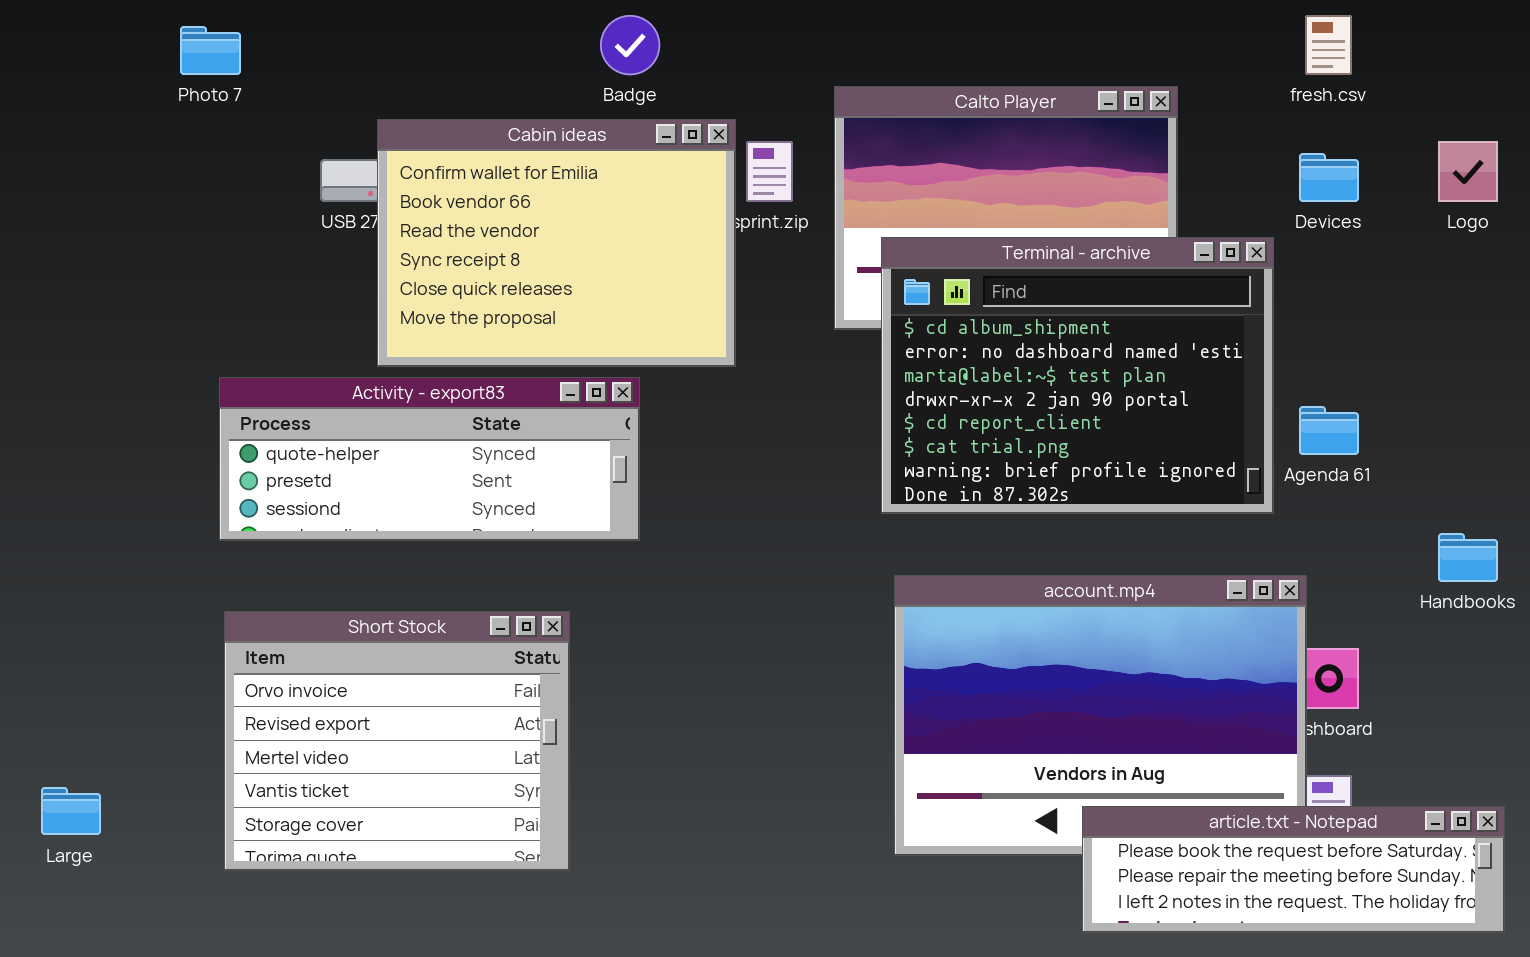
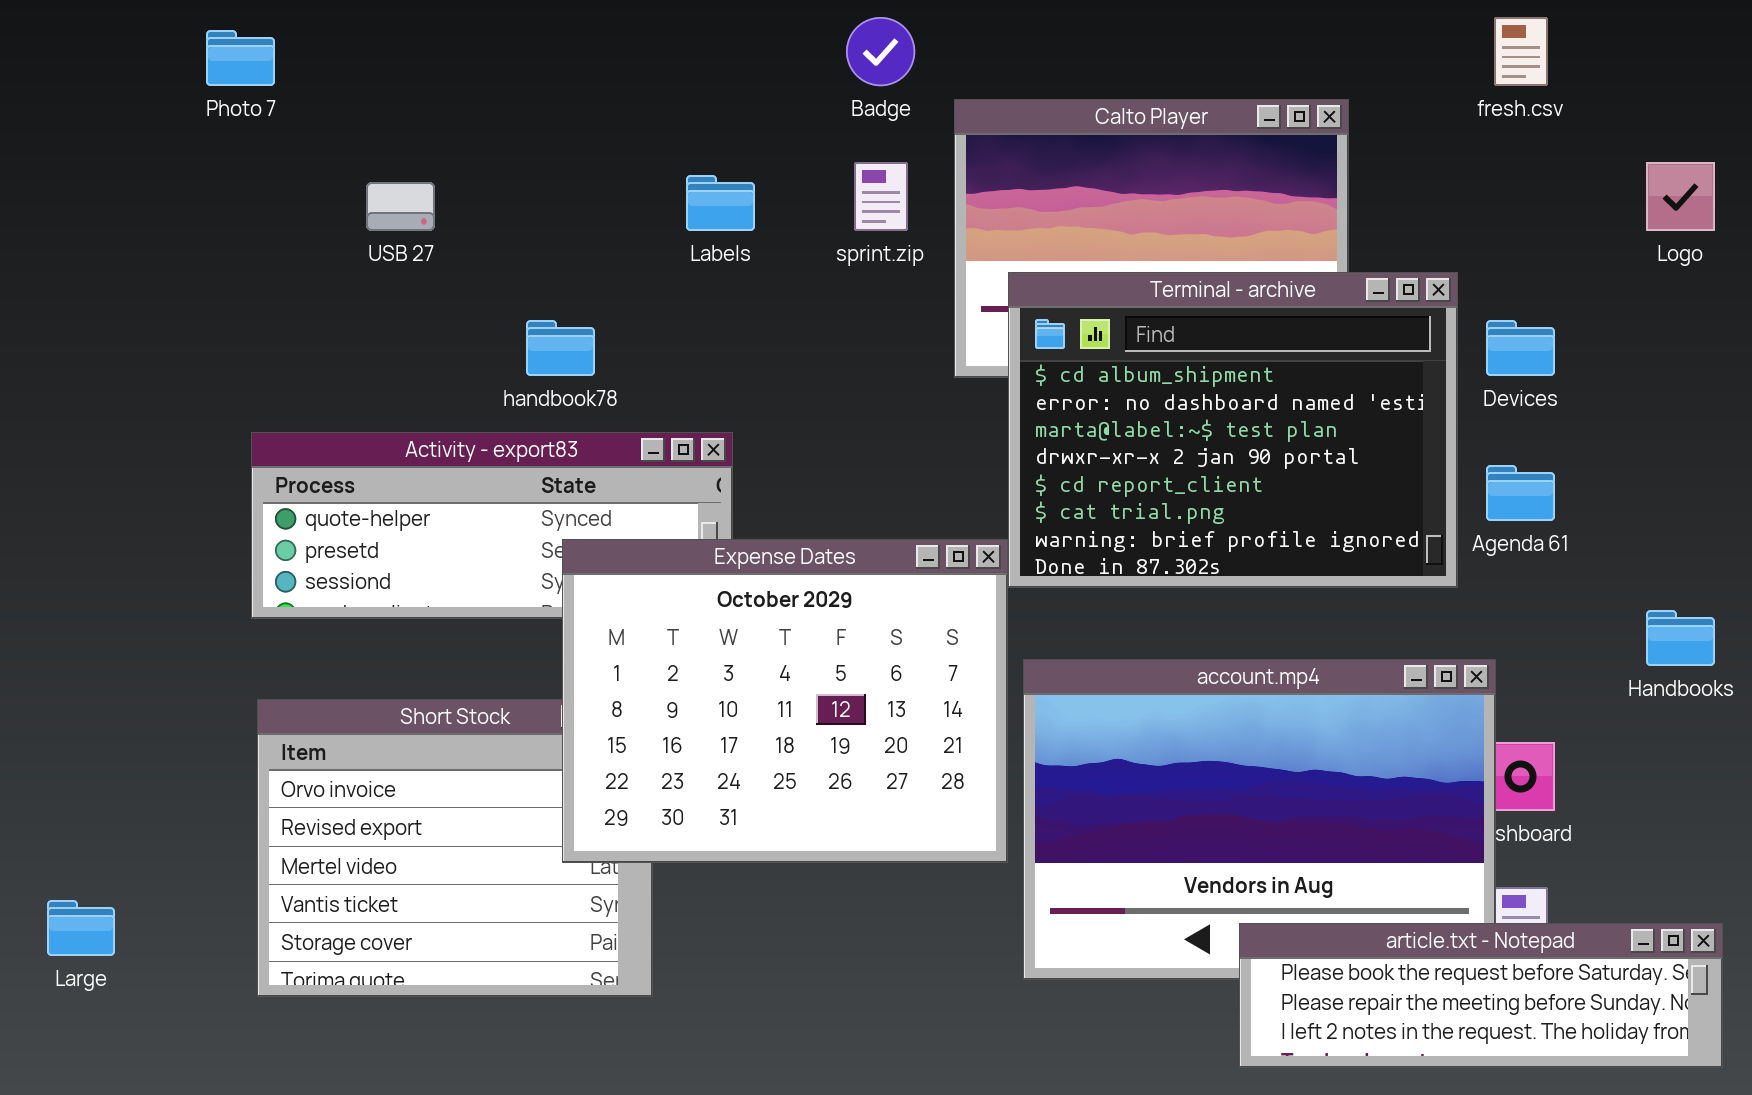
Badge: [600,15,660,75] -> [846,17,915,86], moved
Cabin ideas: [377,119,736,367] -> none, closed
Devices: [1299,153,1359,202] -> [1486,320,1555,376], moved
Expense Dates: none -> [562,539,1008,863], opened

